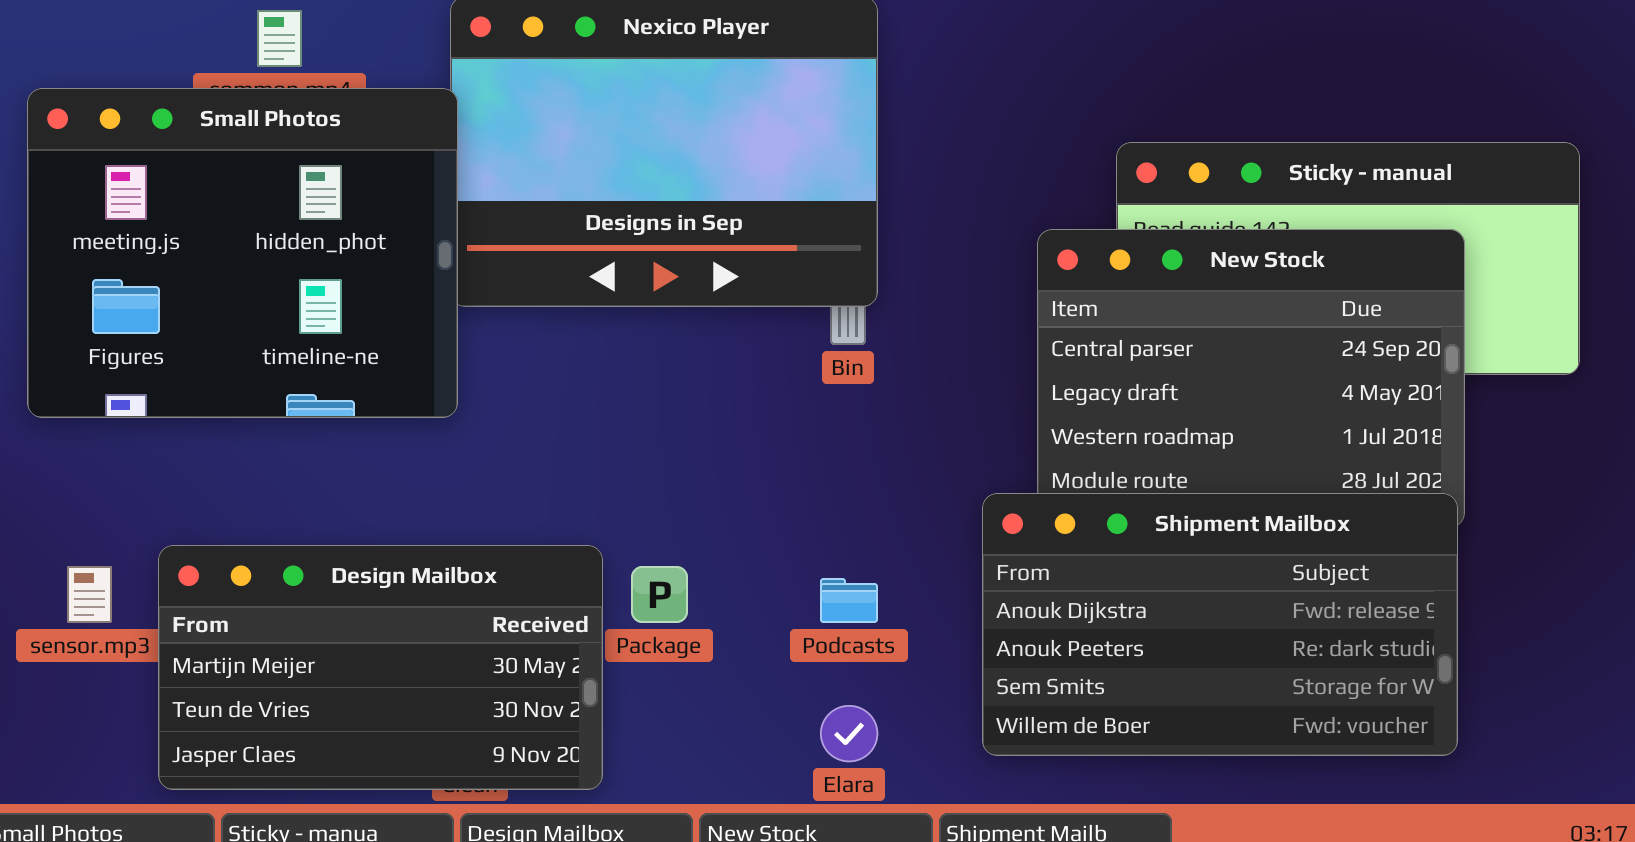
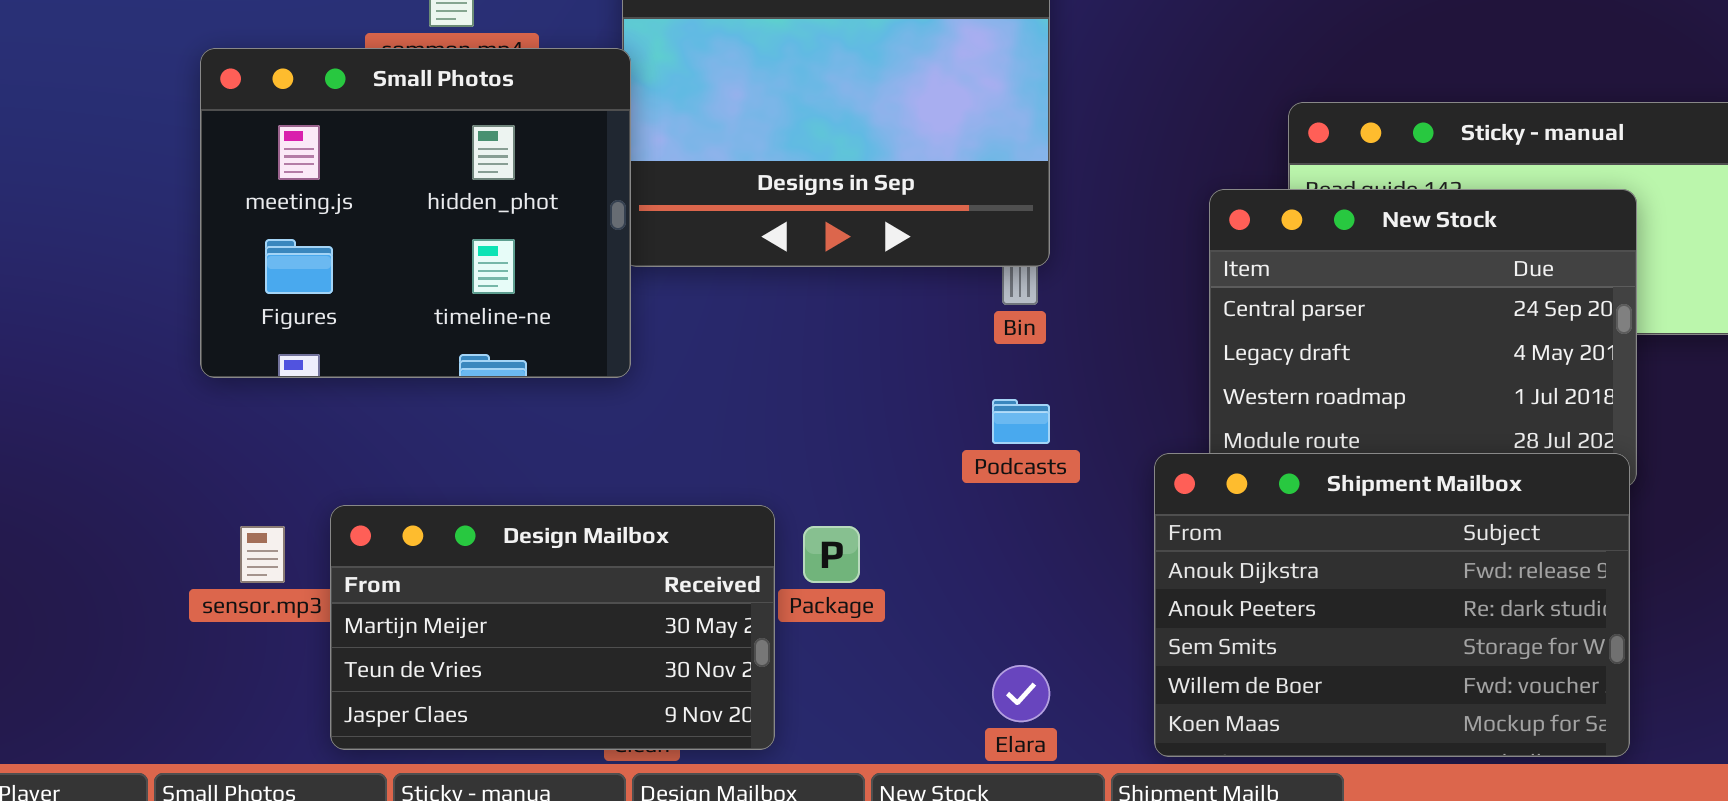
Shipment Mailbox: [982,493,1458,756] -> [1154,453,1630,757], resized
Podcasts: [820,578,878,623] -> [992,399,1050,444], moved

